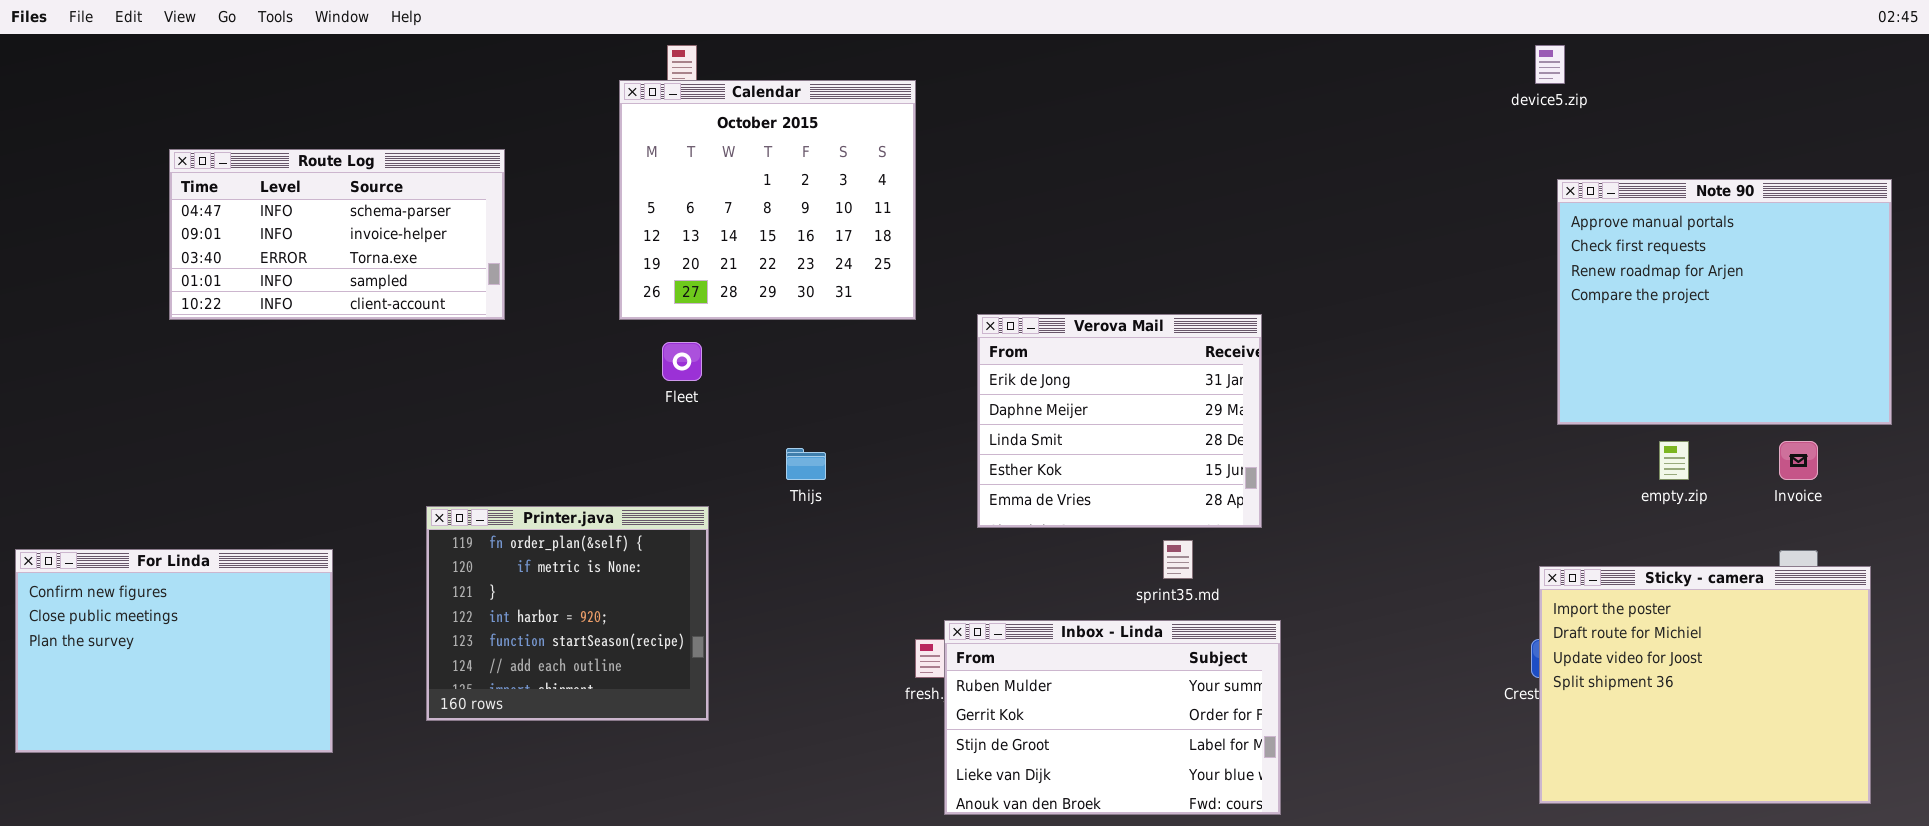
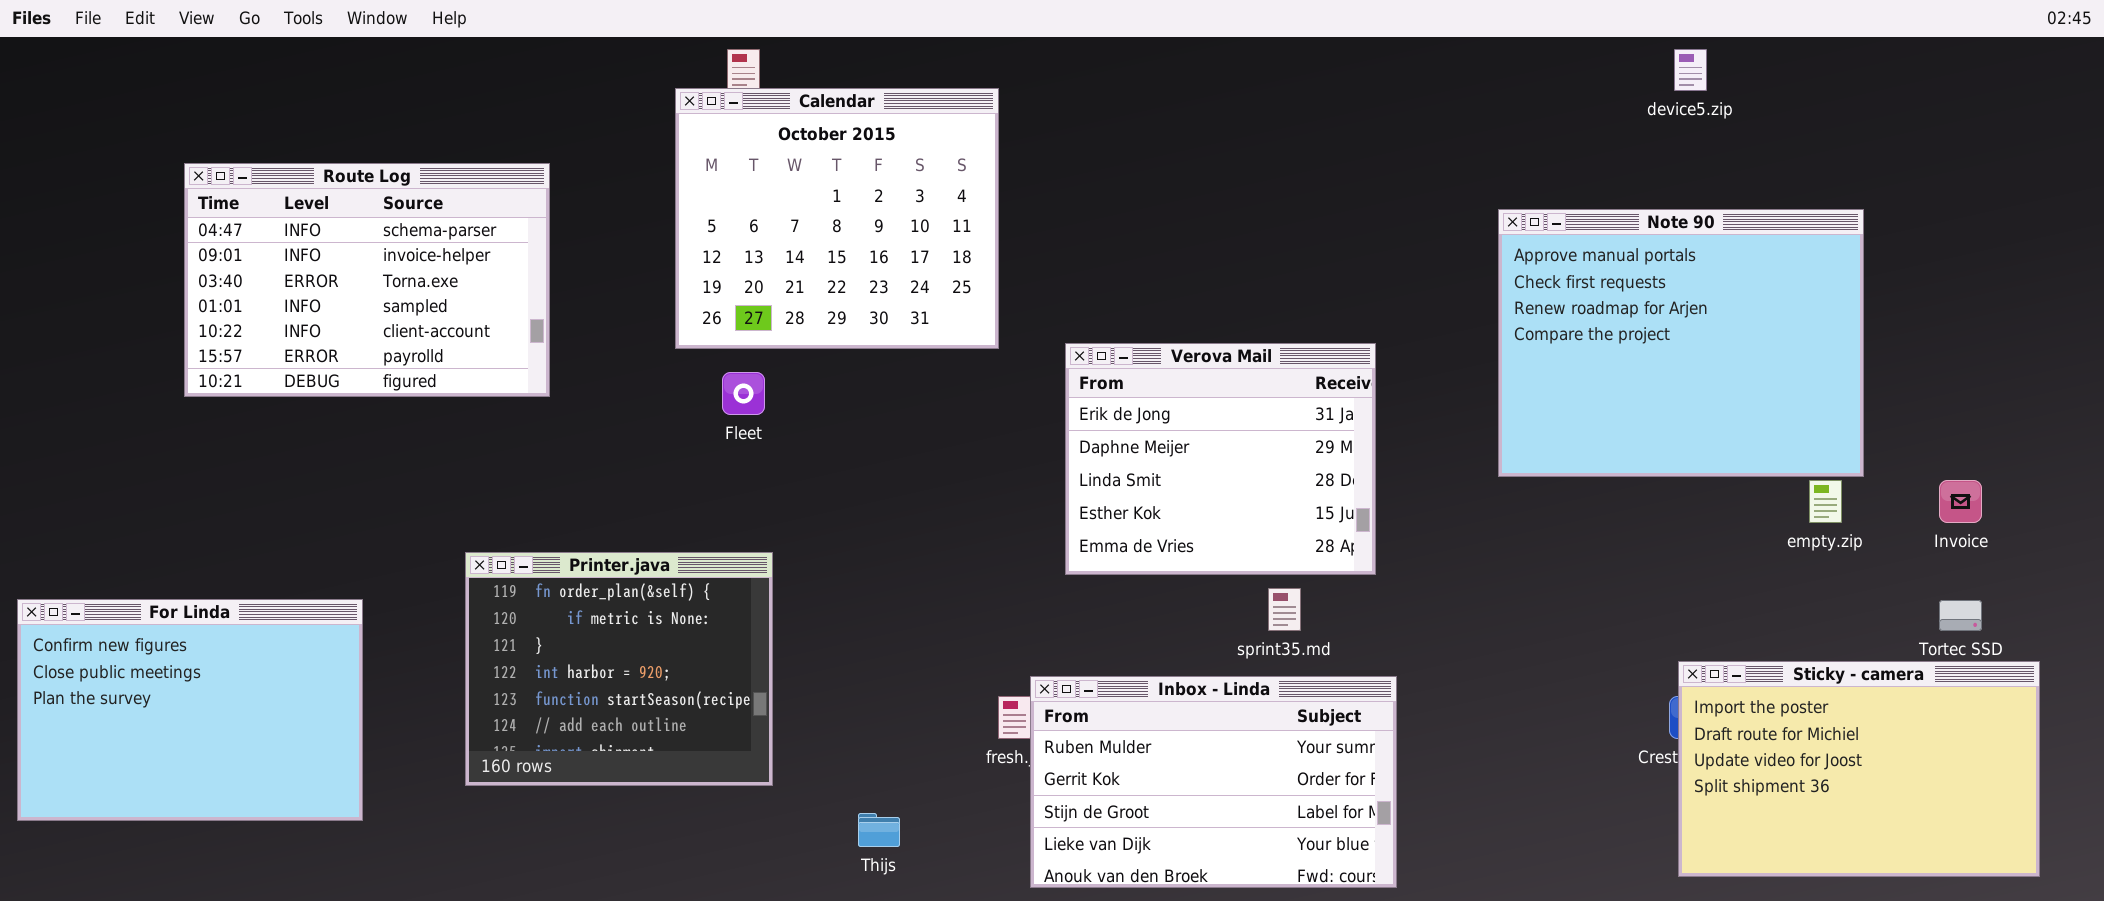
Route Log: [169,149,505,320] -> [184,163,550,397], resized
Note 90: [1557,179,1892,425] -> [1498,209,1864,477], moved
Thijs: [786,448,826,480] -> [858,813,900,847], moved
Sticky - camera: [1539,566,1871,804] -> [1678,661,2040,877], resized

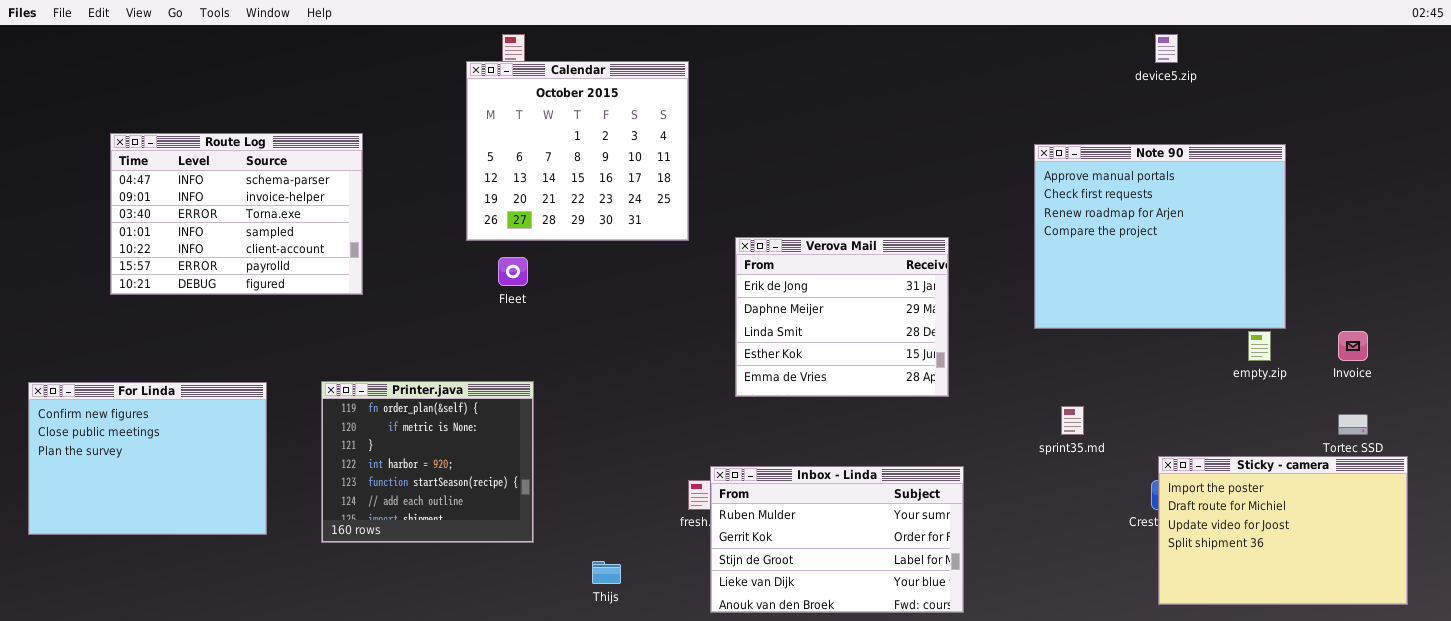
Route Log: [184,163,550,397] -> [110,133,363,295], moved
sprint35.md: [1268,588,1301,631] -> [1061,406,1084,435], moved
For Linda: [17,599,363,821] -> [28,382,267,535], moved

